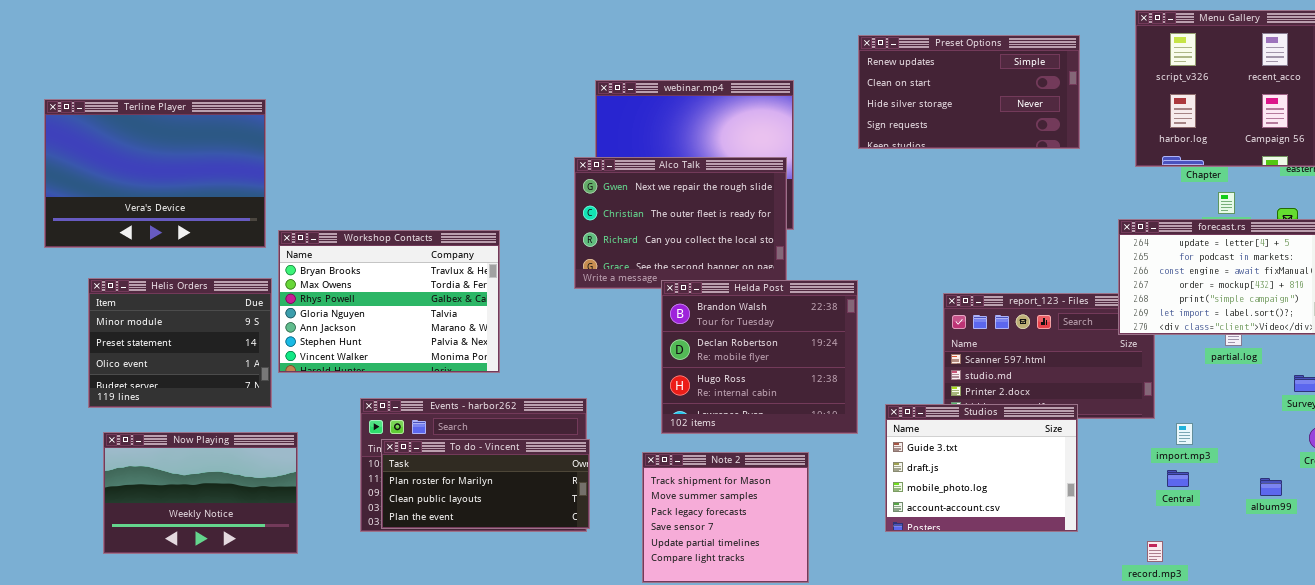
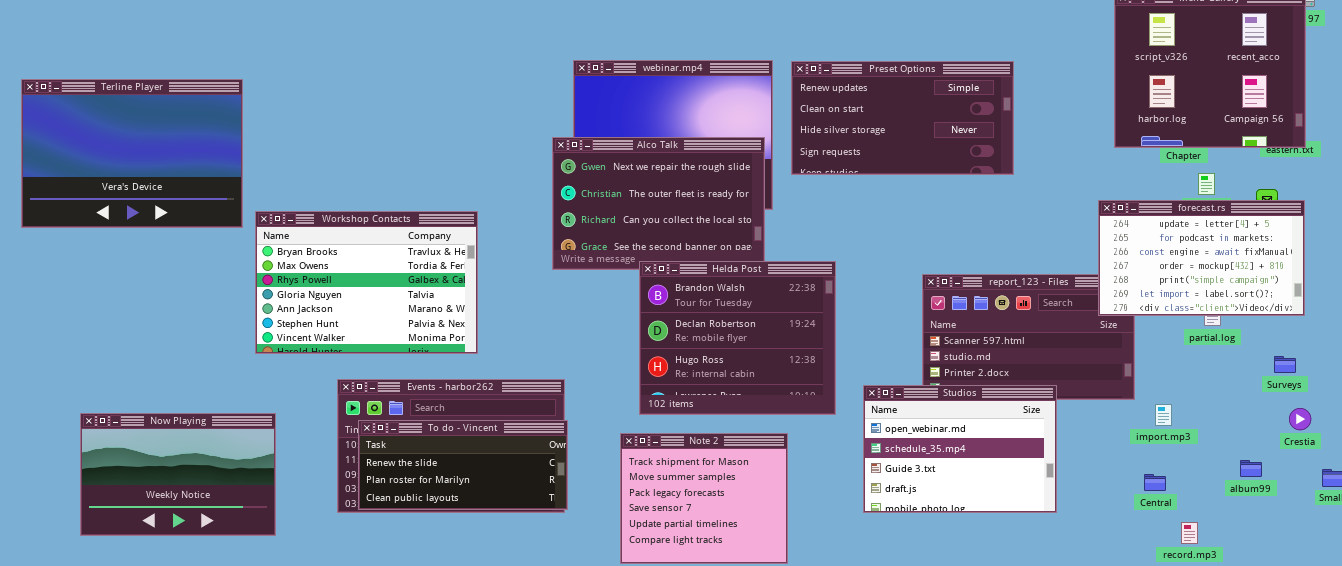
Preset Options: [858,35,1080,149] -> [791,61,1014,175], moved
Helis Orders: [88,278,272,408] -> none, closed
Studios: [885,404,1078,532] -> [863,385,1057,513], scrolled up 2 rows
To do - Vincent: [381,439,590,529] -> [358,420,568,510], scrolled up 1 row
Central: [1167,470,1189,487] -> [1144,474,1166,491], moved
record.mp3: [1147,541,1163,562] -> [1181,522,1198,544], moved

